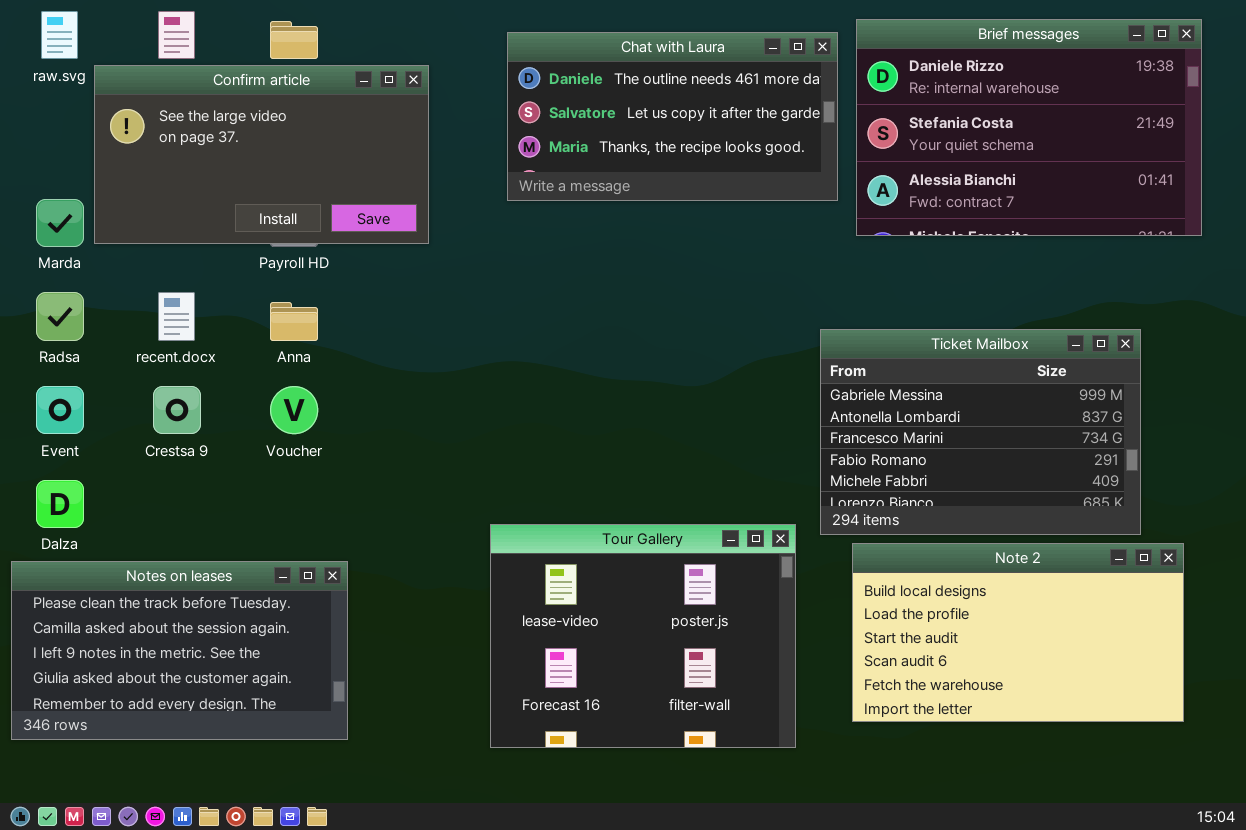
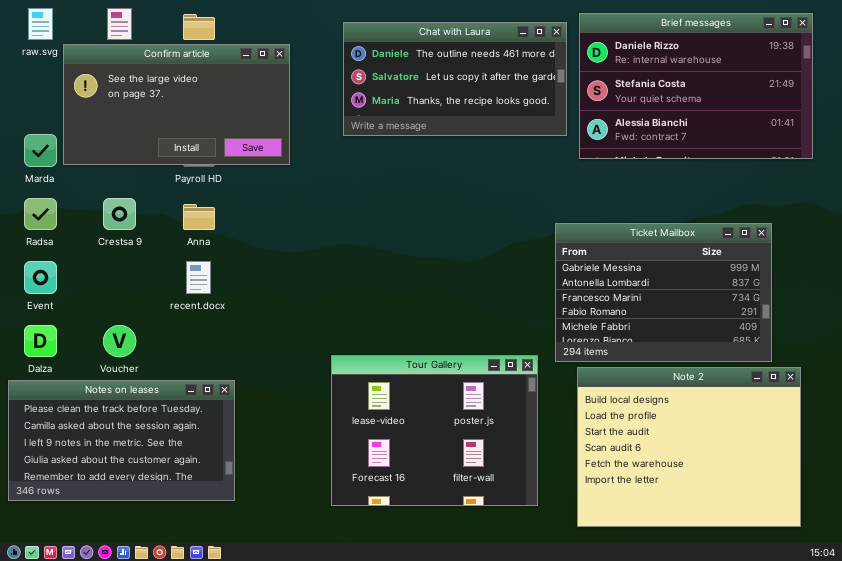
recent.docx: [158,292,195,341] -> [186,261,211,294], moved
Crestsa 9: [153,386,201,434] -> [103,198,136,230], moved
Voucher: [270,386,318,434] -> [103,325,136,357], moved
Note 2: [852,543,1184,722] -> [577,367,801,527], resized

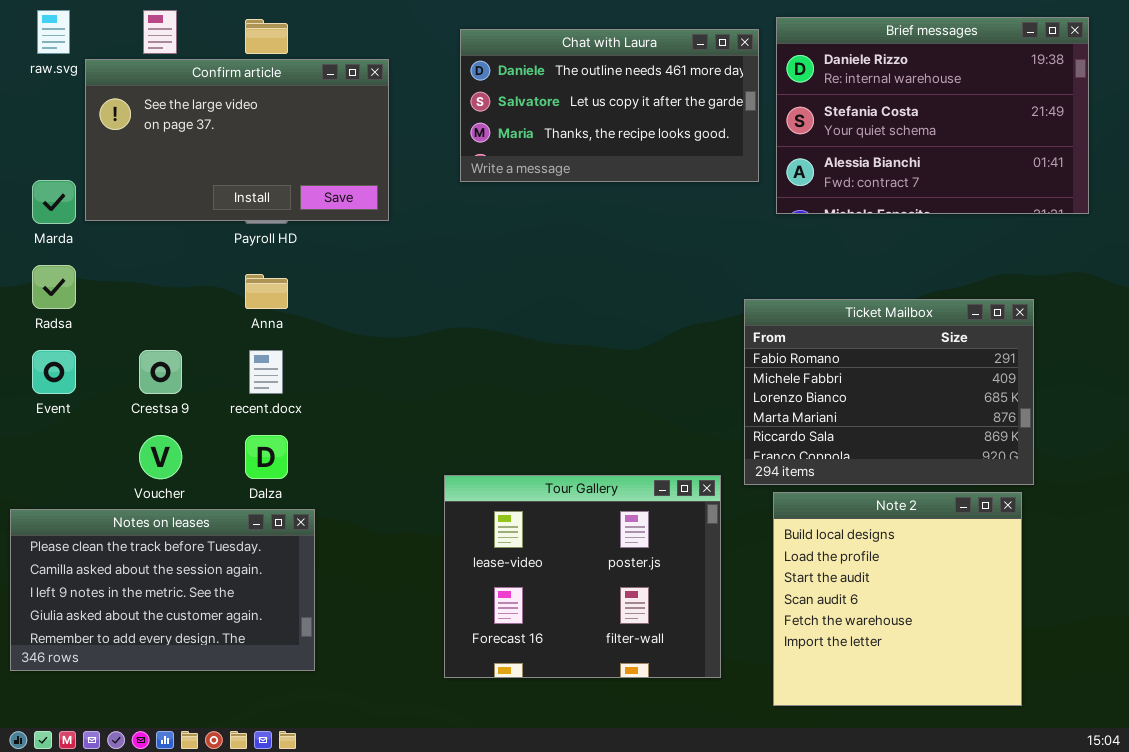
Crestsa 9: [103,198,136,230] -> [139,350,182,394], moved
Ticket Mailbox: [555,223,772,362] -> [744,299,1034,485], scrolled down 3 rows
Dalza: [24,325,57,357] -> [245,435,288,479], moved
Note 2: [577,367,801,527] -> [773,492,1022,706], resized

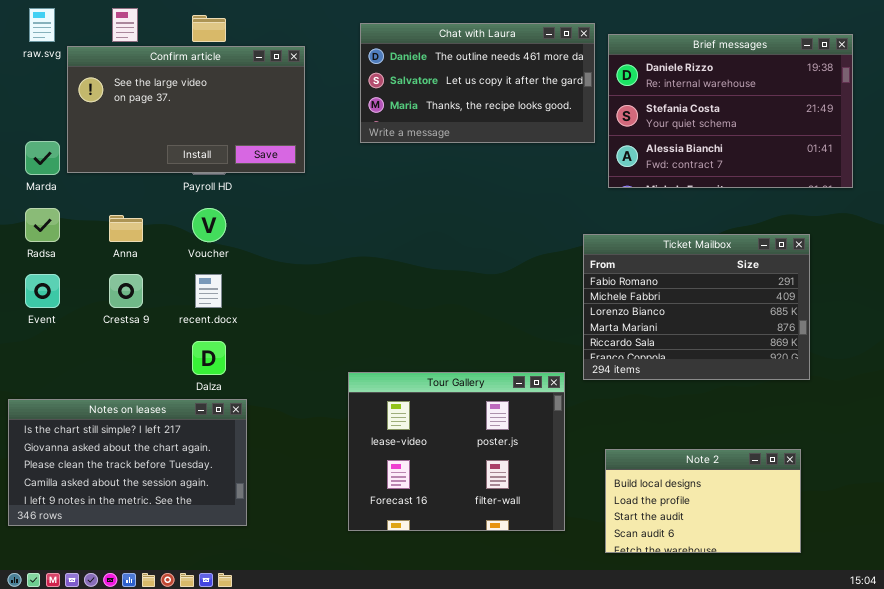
Brief messages: [776,17,1089,214] -> [608,34,853,188], moved
Anna: [245,274,288,309] -> [109,215,143,242], moved
Voucher: [139,435,182,479] -> [192,208,226,242], moved
Note 2: [773,492,1022,706] -> [605,449,801,553], resized
Notes on leases: [10,509,315,671] -> [8,399,247,526], scrolled up 2 rows

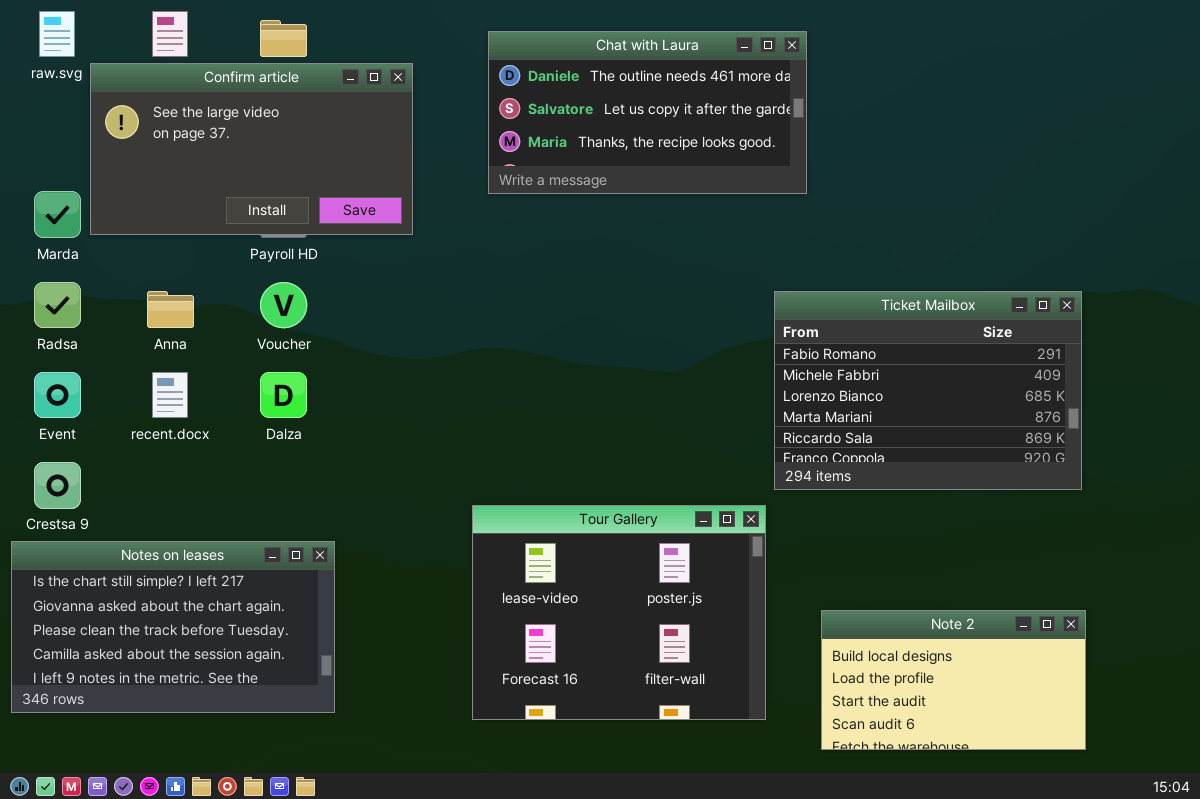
Brief messages: [608,34,853,188] -> none, closed
Ticket Mailbox: [583,234,810,380] -> [774,291,1082,490], moved
Crestsa 9: [109,274,143,308] -> [34,462,81,509], moved
recent.docx: [195,274,222,308] -> [152,372,188,418], moved
Dalza: [192,341,226,375] -> [260,372,307,418], moved

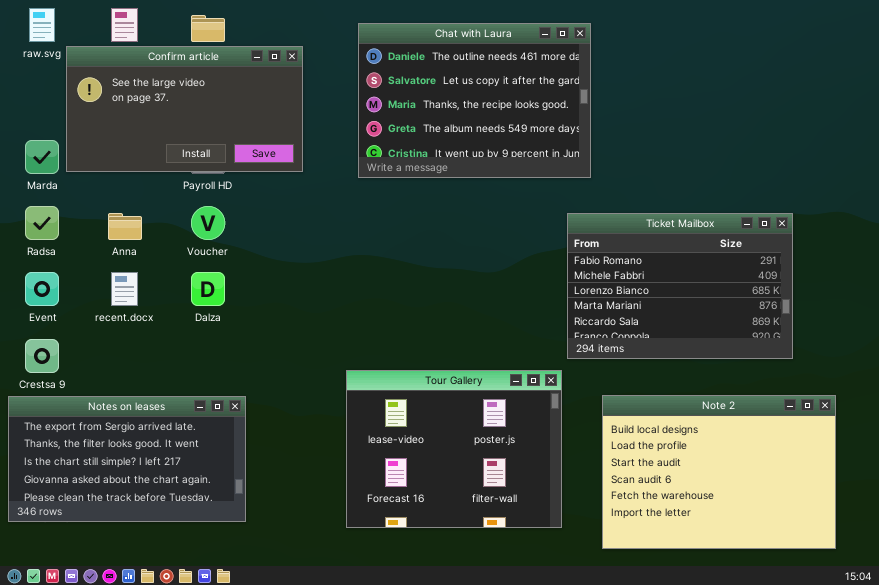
Chat with Laura: [488,31,807,194] -> [358,23,591,178], resized
Notes on leases: [11,541,335,713] -> [8,396,246,522], scrolled up 2 rows
Note 2: [821,610,1086,750] -> [602,395,836,549], resized

